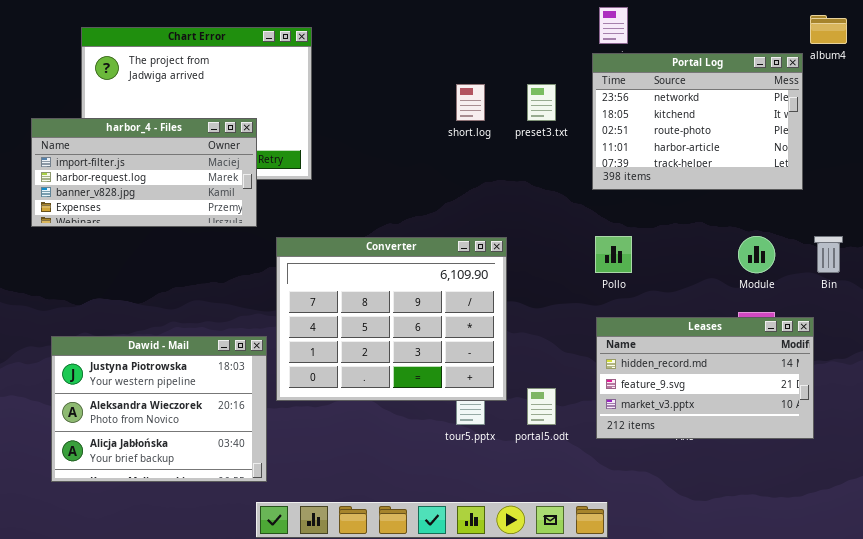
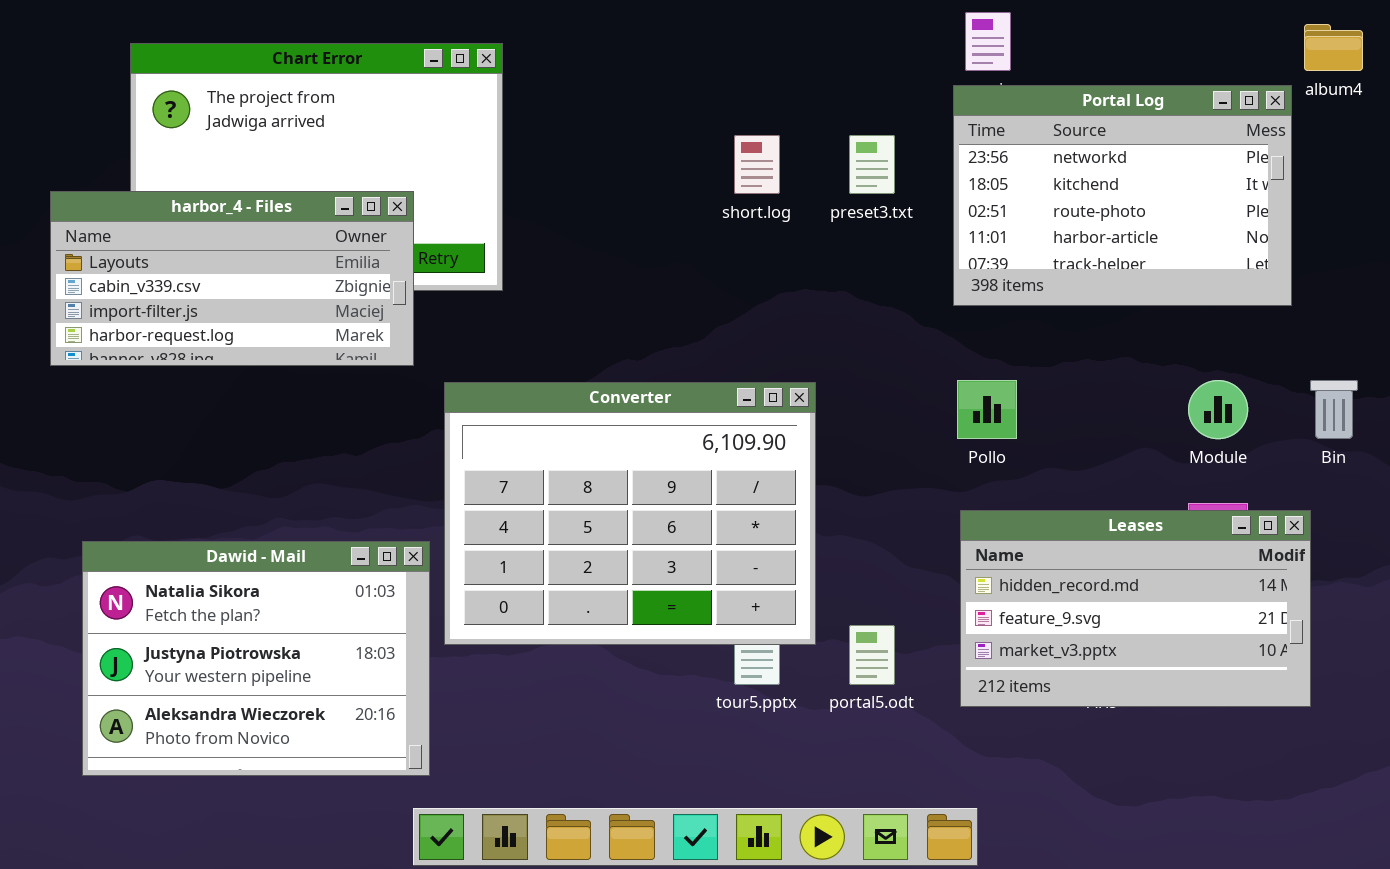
harbor_4 - Files: [31,118,257,227] -> [50,191,414,366], scrolled up 2 rows
Dawid - Mail: [51,336,267,482] -> [82,541,430,776], scrolled up 1 row

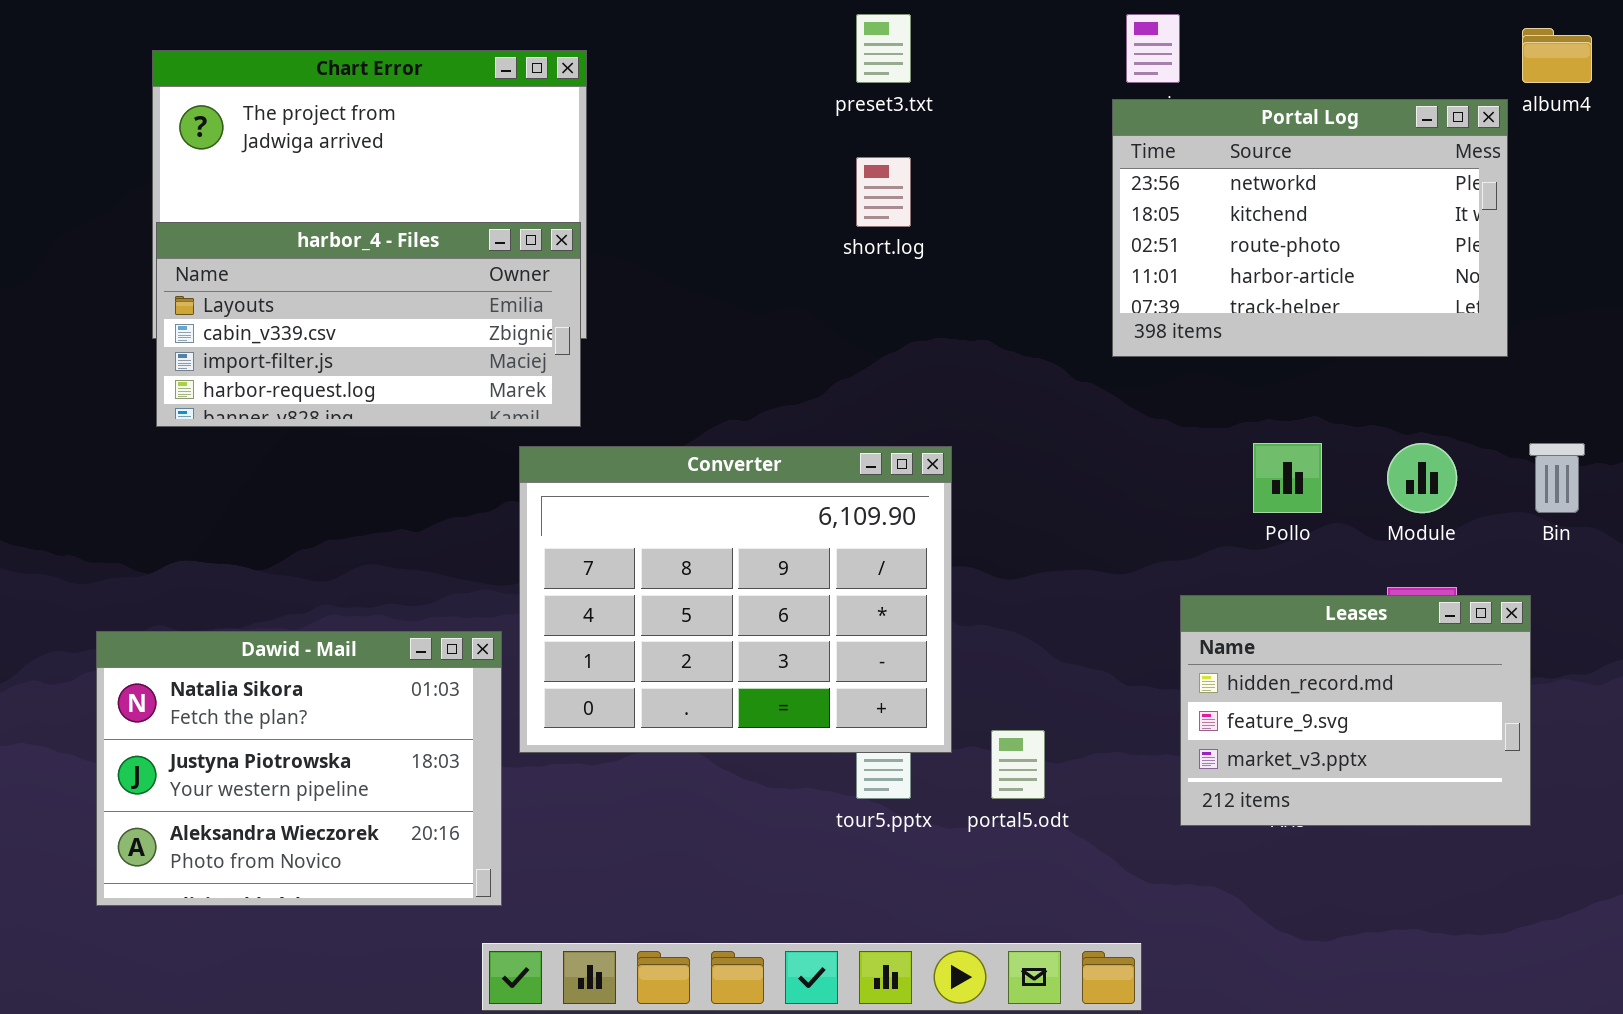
preset3.txt: [849,135,895,194] -> [856,14,911,83], moved
harbor_4 - Files: [50,191,414,366] -> [156,222,581,427], moved
Pollo: [957,380,1017,439] -> [1253,443,1322,513], moved
Leases: [960,510,1311,707] -> [1180,595,1531,826], resized

